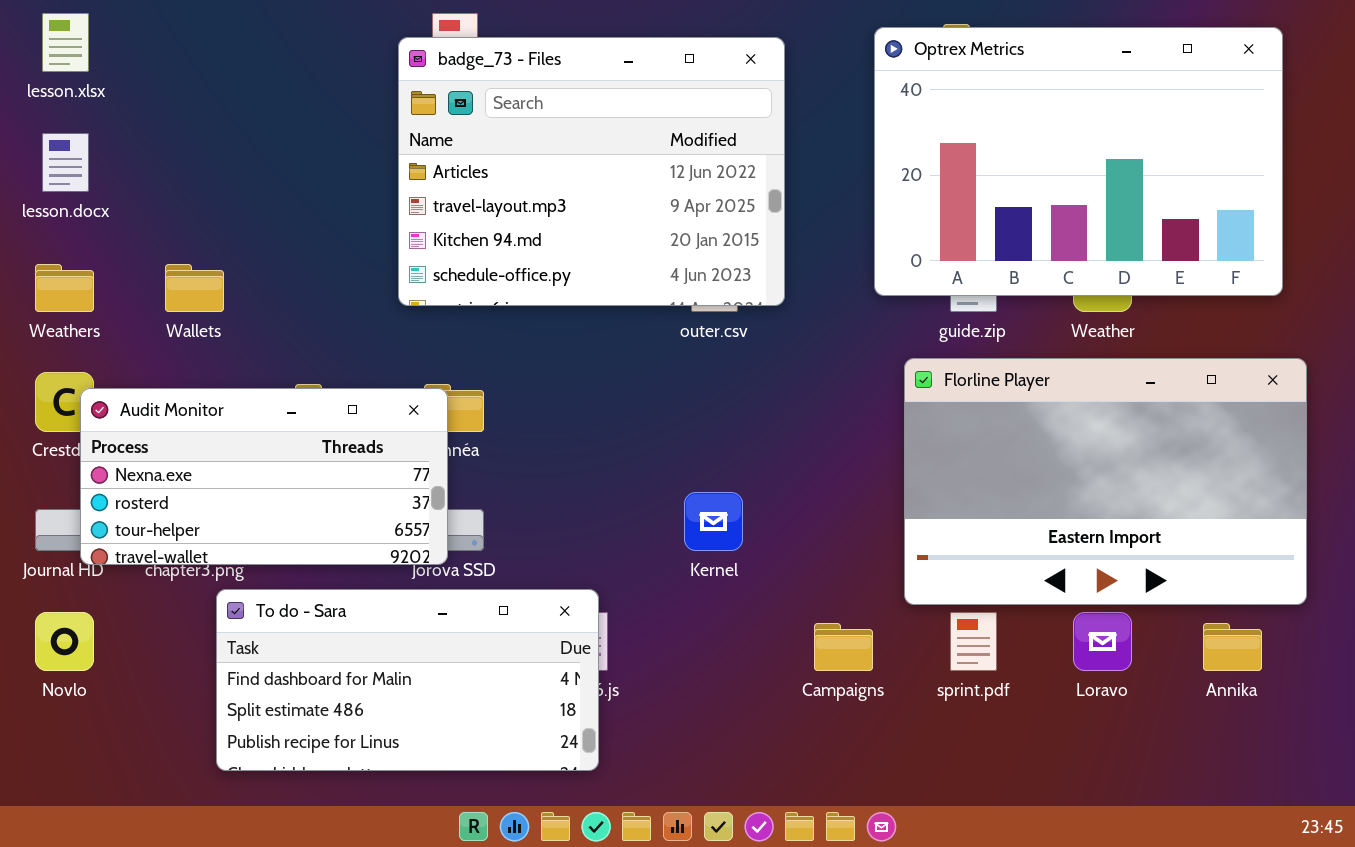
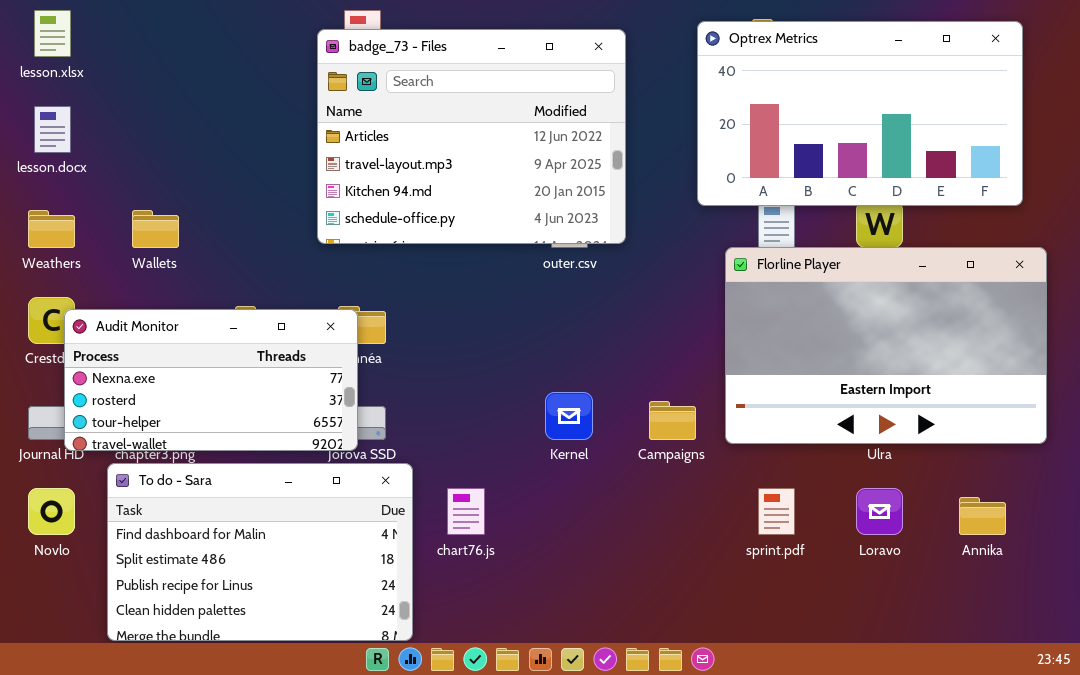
Optrex Metrics: [874,27,1283,296] -> [697,21,1023,206], resized
Florline Player: [904,358,1307,605] -> [725,247,1047,444], moved
To do - Sara: [216,589,599,771] -> [107,463,413,641], moved, resized
Campaigns: [814,623,873,671] -> [649,401,696,440], moved

